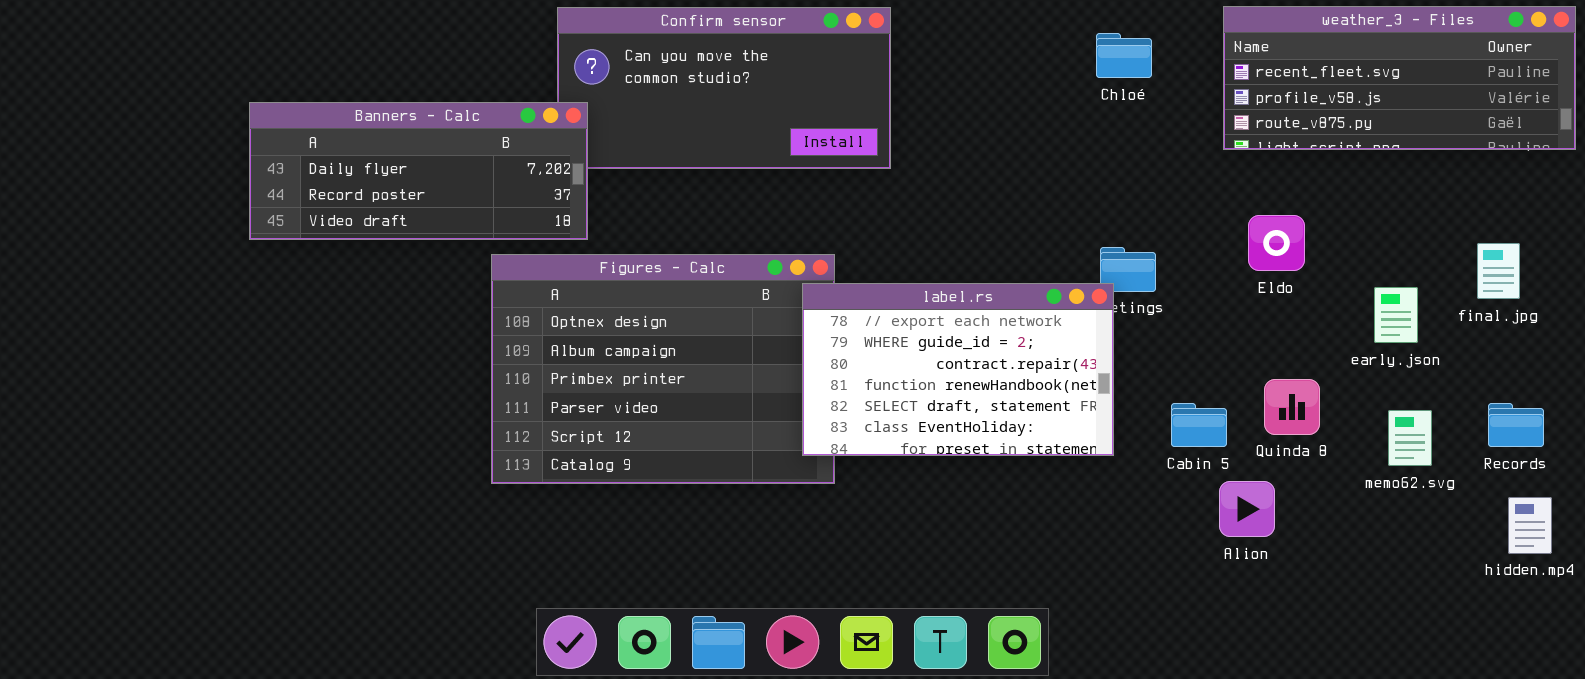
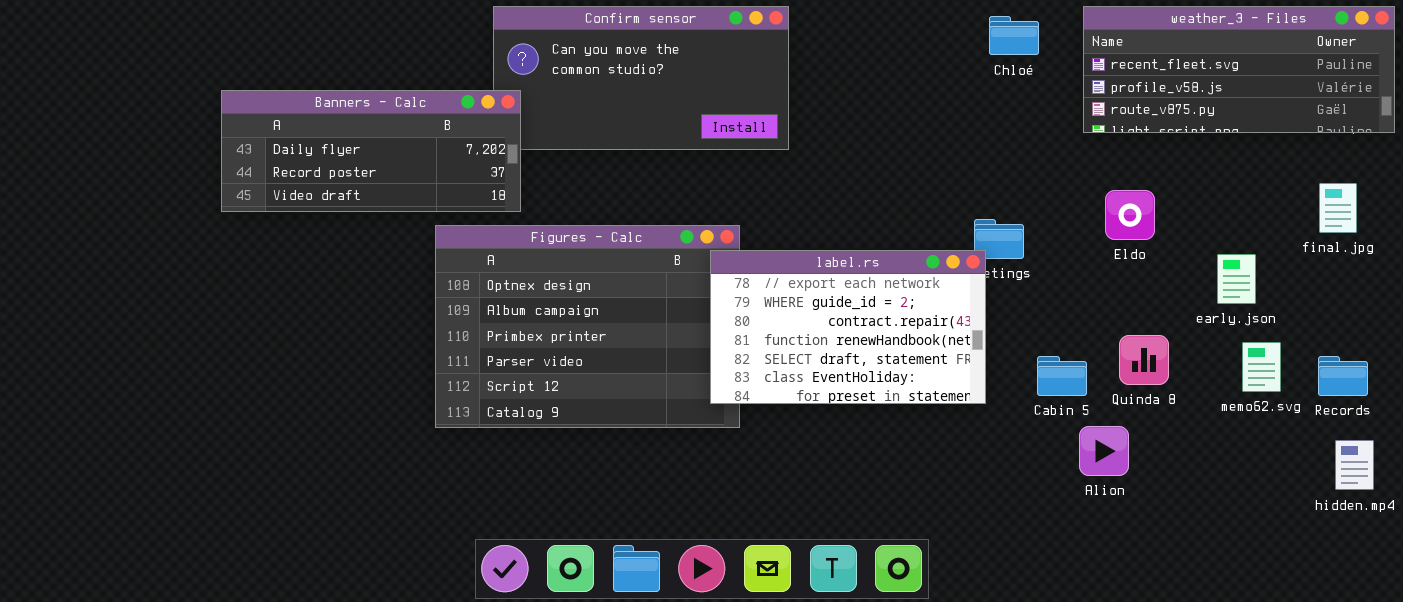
Chloé: [1096,33,1152,78] -> [989,16,1039,55], moved
final.jpg: [1477,243,1520,299] -> [1319,183,1357,233], moved
memo62.svg: [1388,410,1432,466] -> [1242,342,1281,392], moved

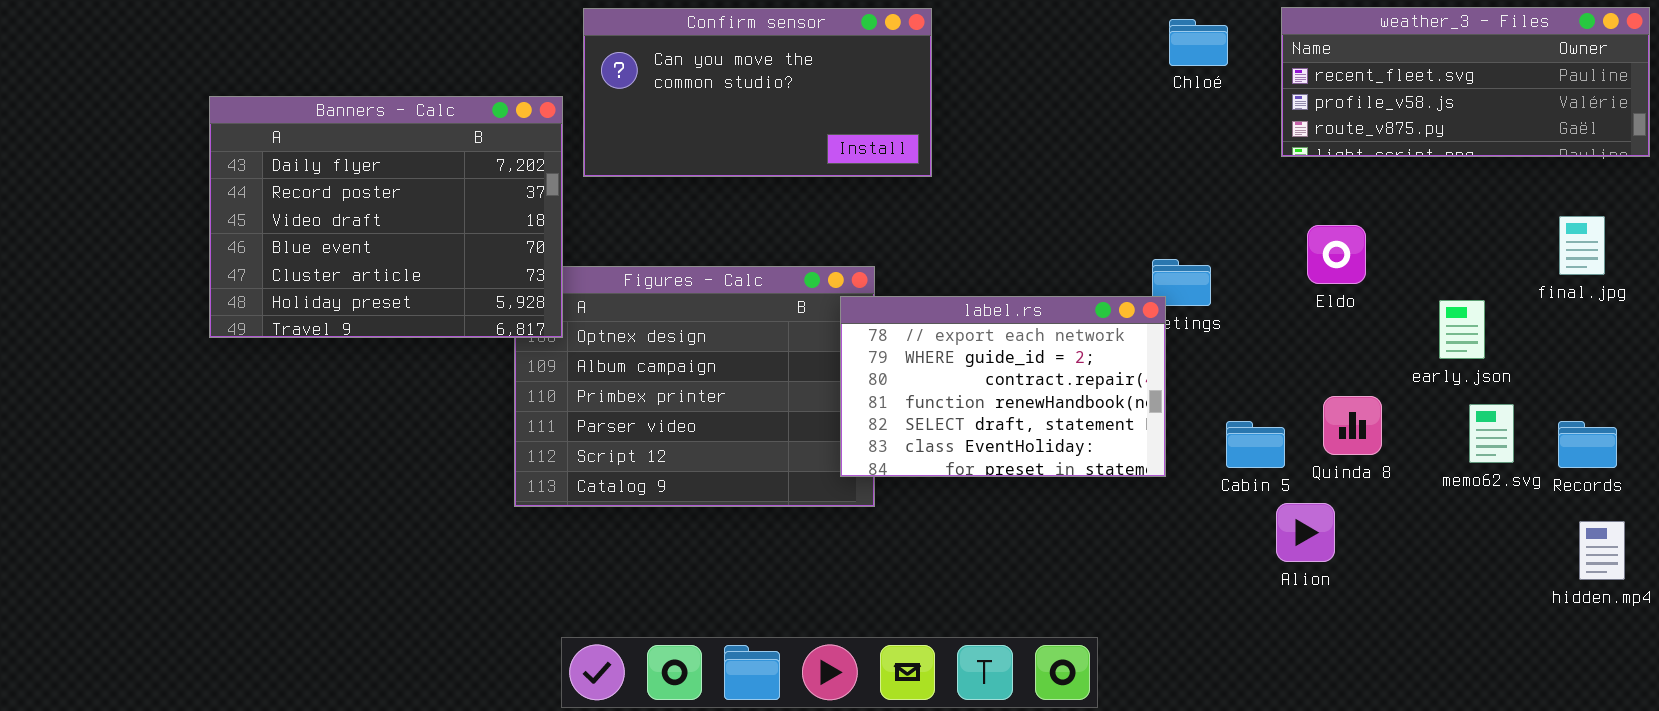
Banners - Calc: [221,90,521,212] -> [209,96,563,338], moved, resized

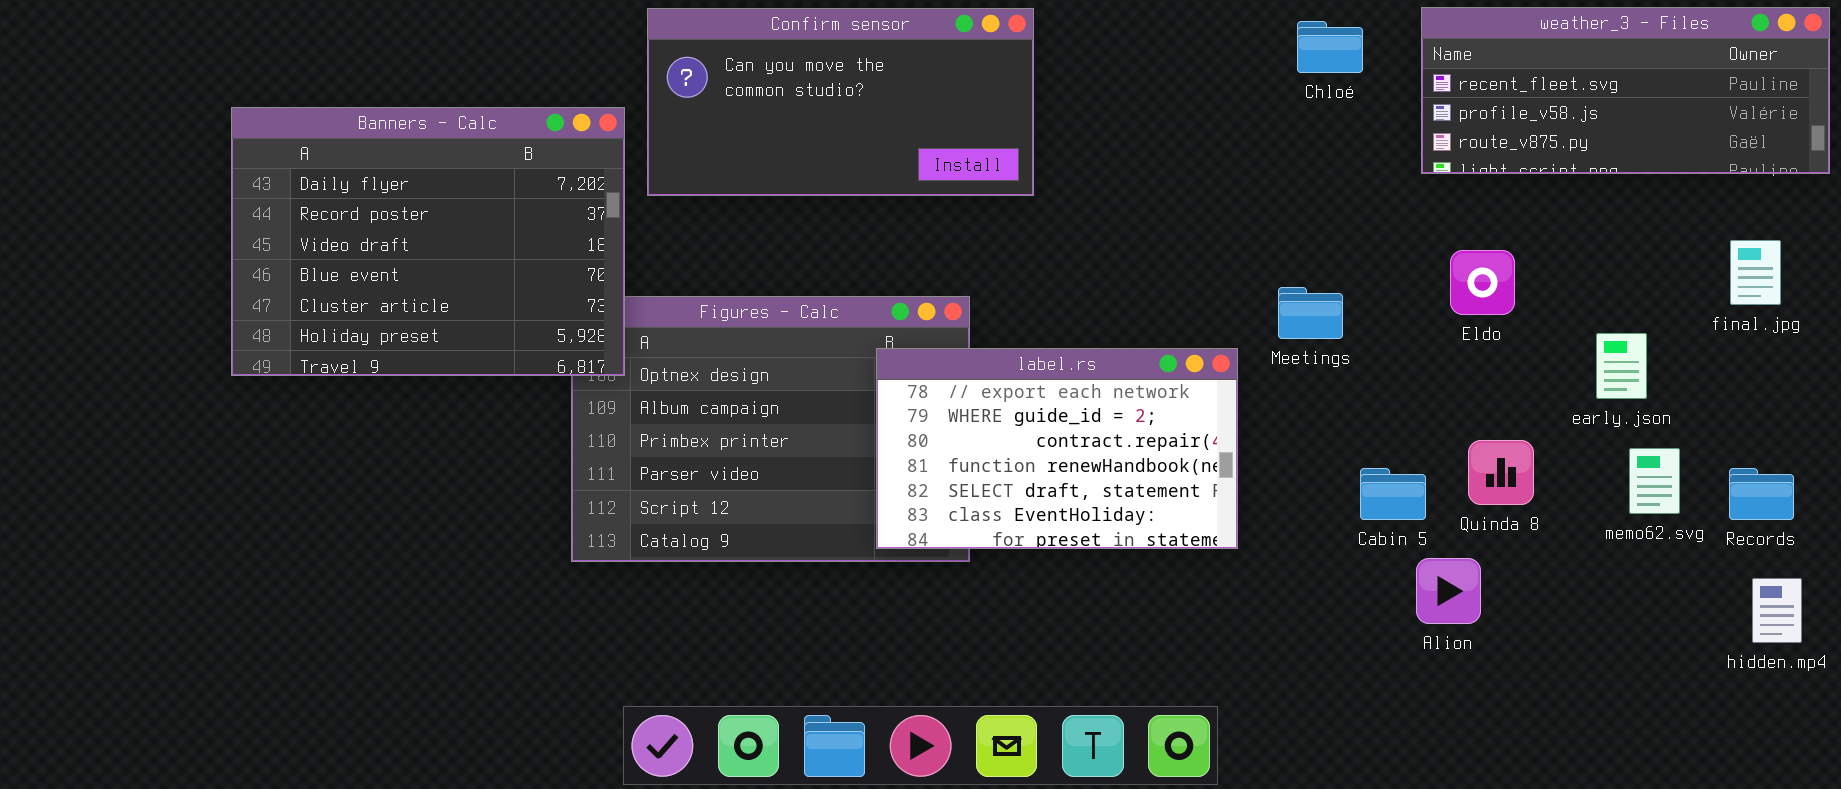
label.rs: [840,296,1166,477] -> [876,348,1238,549], moved

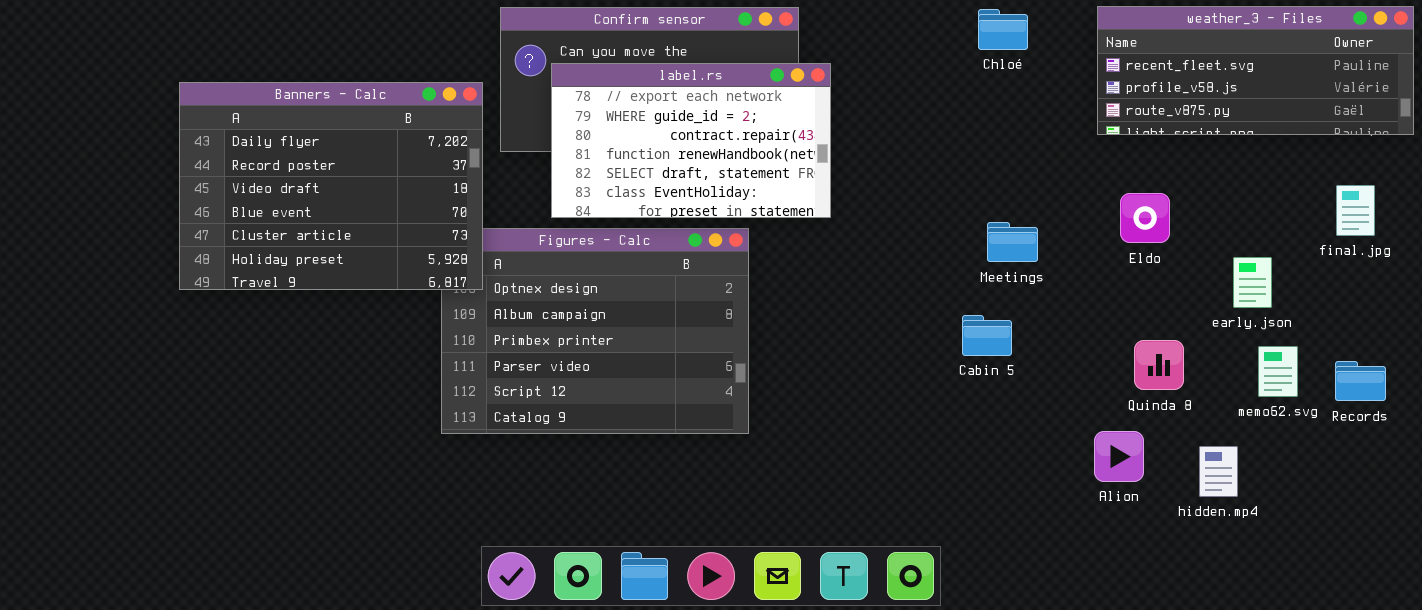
Chloé: [1297,21,1363,73] -> [978,9,1028,50], moved
label.rs: [876,348,1238,549] -> [551,63,831,218], moved
Cabin 5: [1360,468,1426,520] -> [962,315,1012,356], moved
hidden.mp4: [1752,578,1802,643] -> [1199,446,1238,497], moved

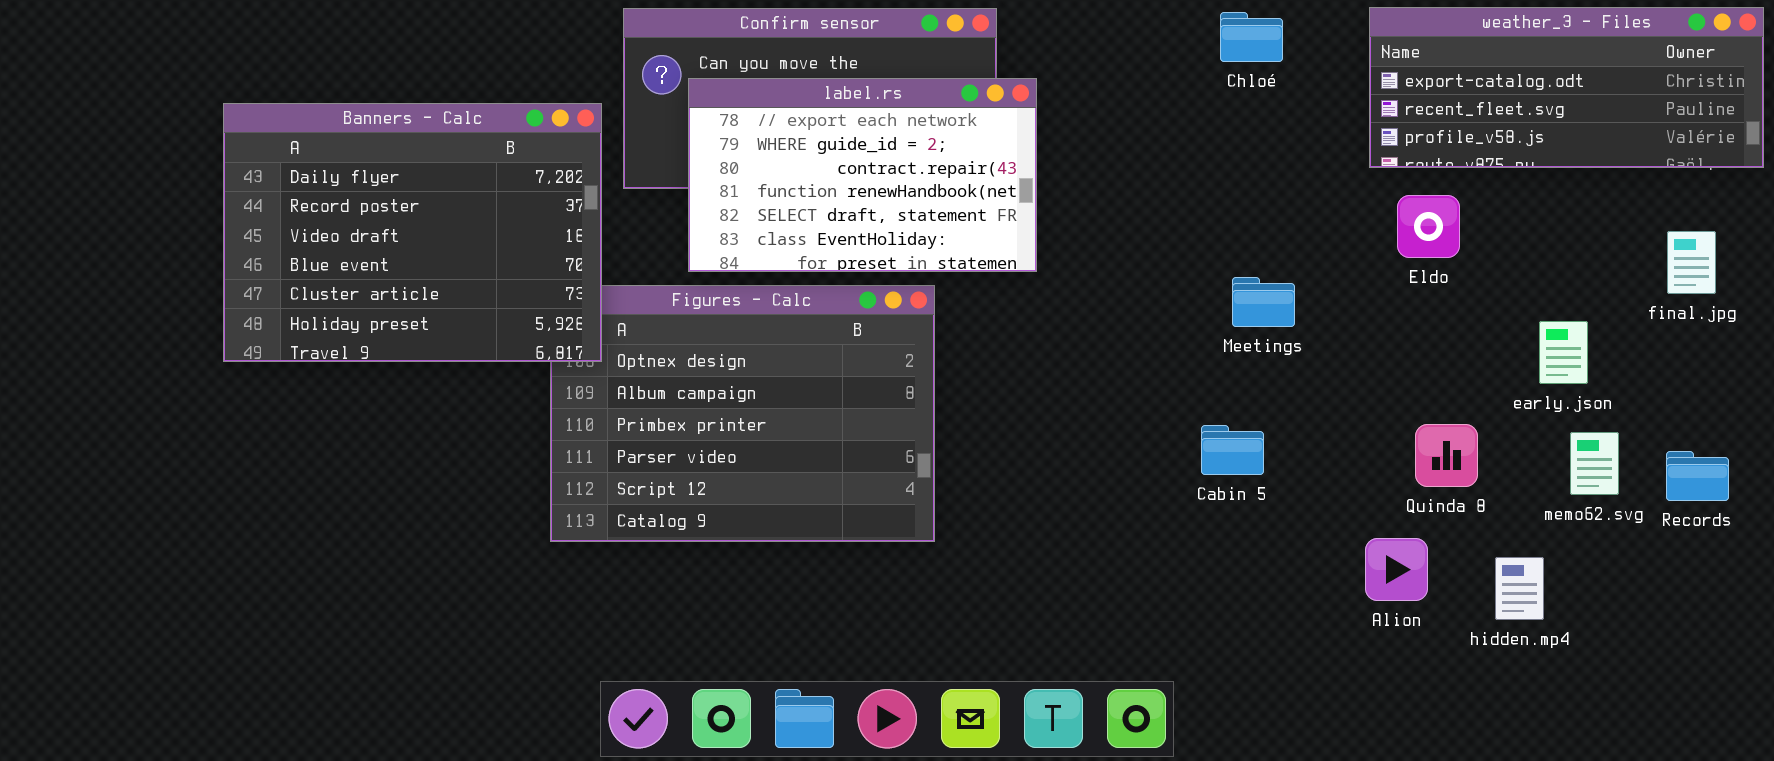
weather_3 - Files: [1097,6,1414,135] -> [1369,7,1764,168], scrolled up 1 row
Eldo: [1120,193,1170,243] -> [1397,195,1460,258], moved
Cabin 5: [962,315,1012,356] -> [1201,425,1264,475], moved

